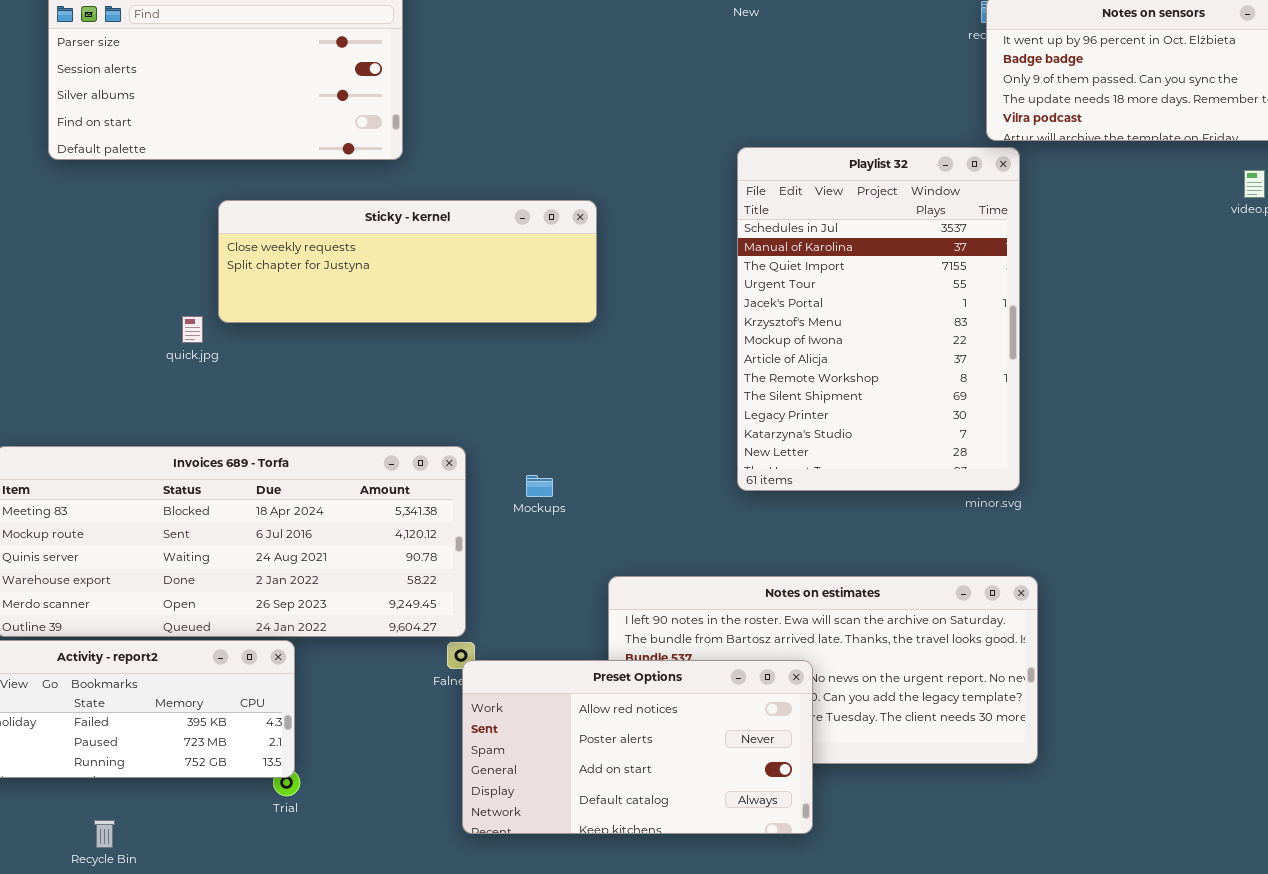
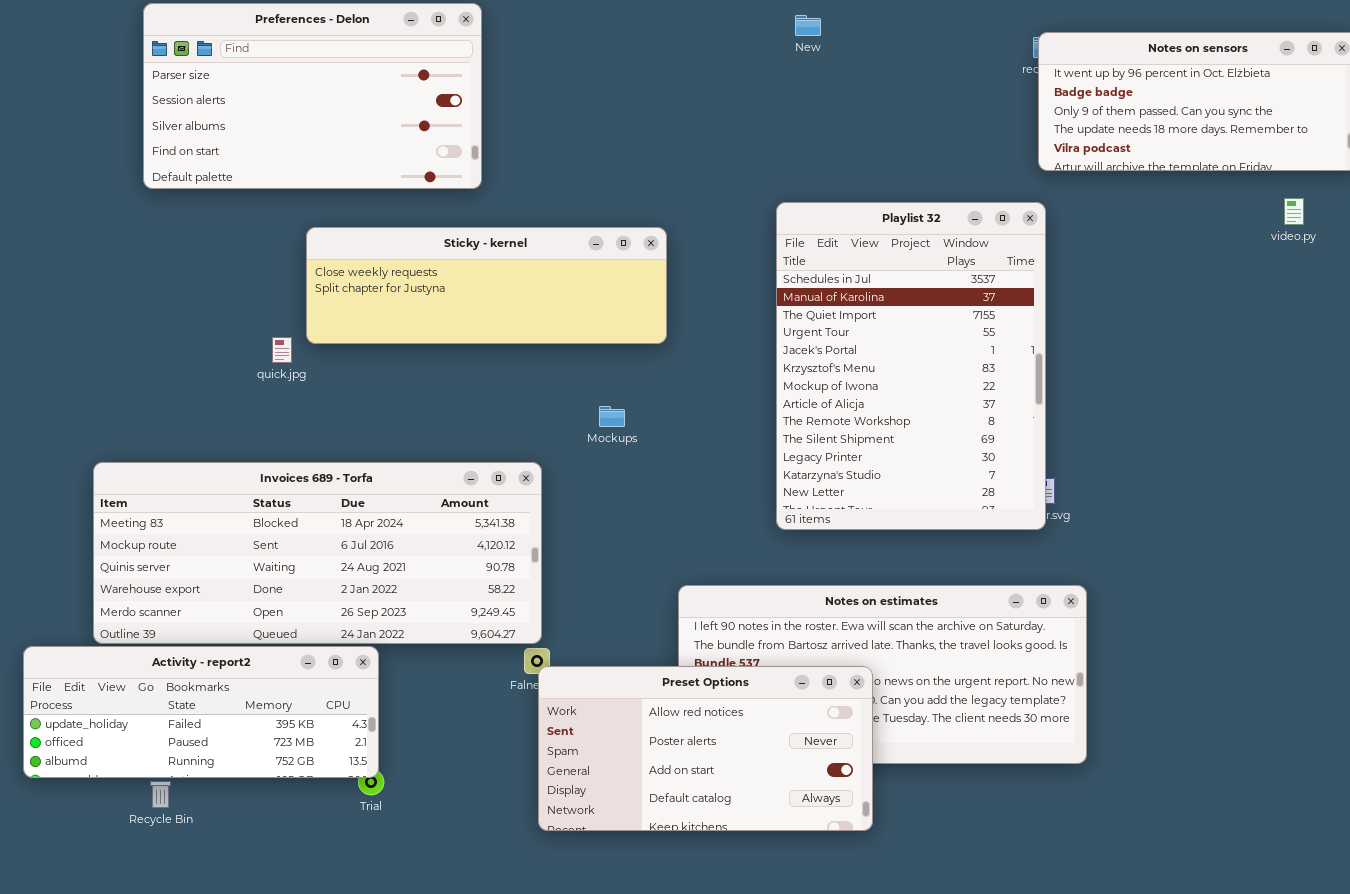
Playlist 32: [737,147,1020,491] -> [776,202,1046,530], moved
Mockups: [526,475,553,497] -> [599,406,625,427], moved
Recycle Bin: [94,820,115,848] -> [150,781,171,808], moved

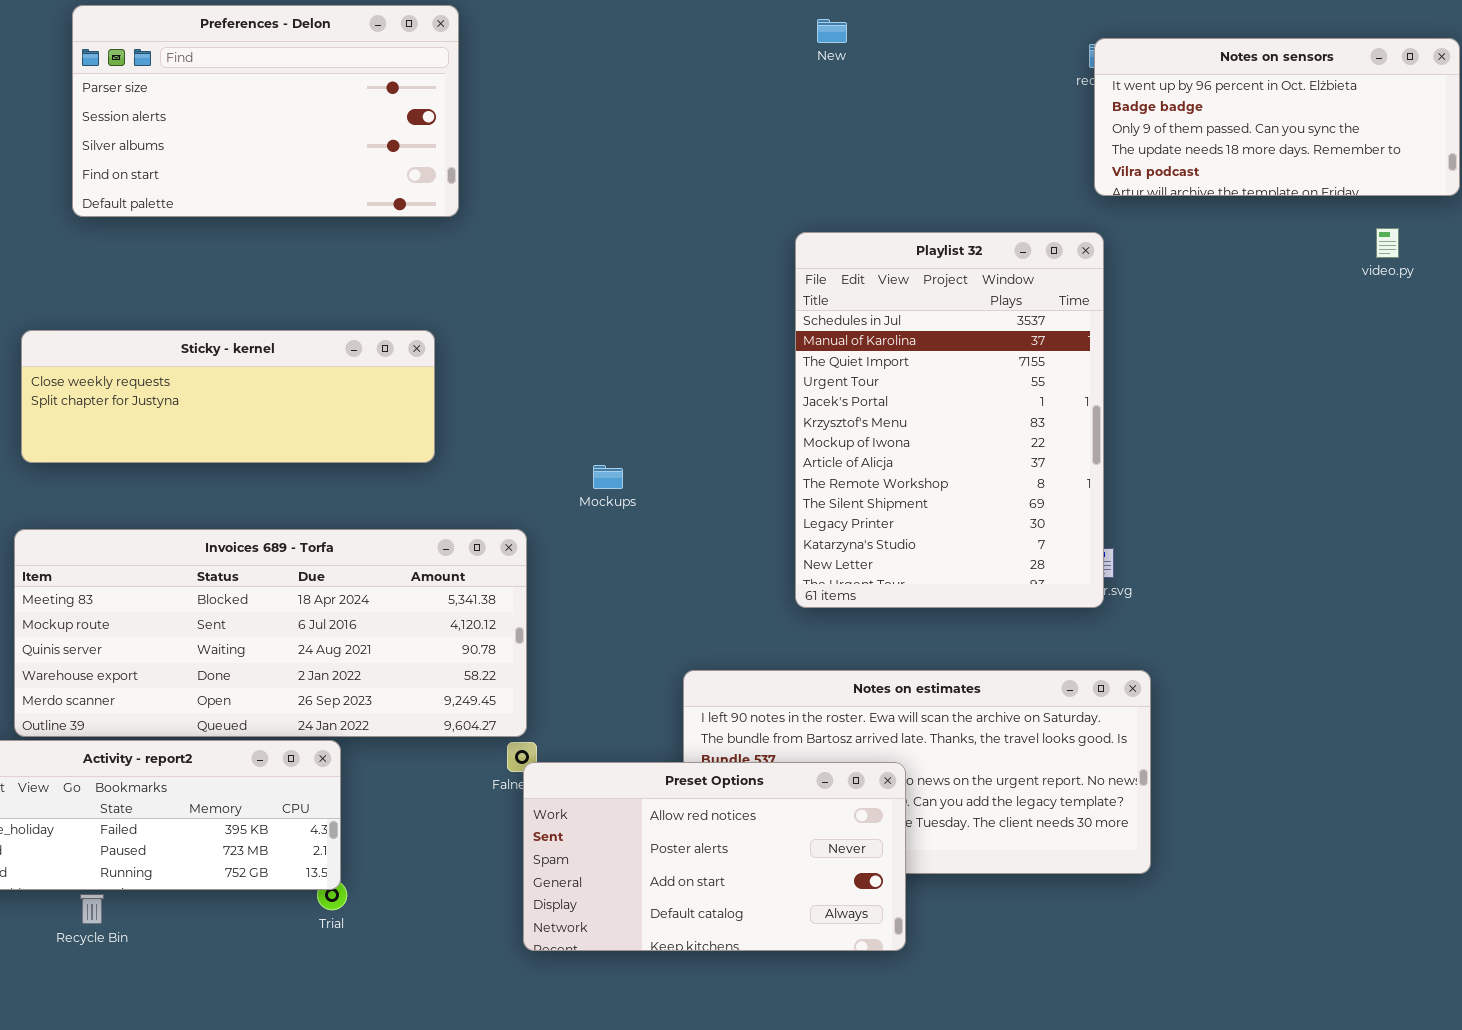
Sticky - kernel: [306,227,667,344] -> [21,330,435,463], moved

